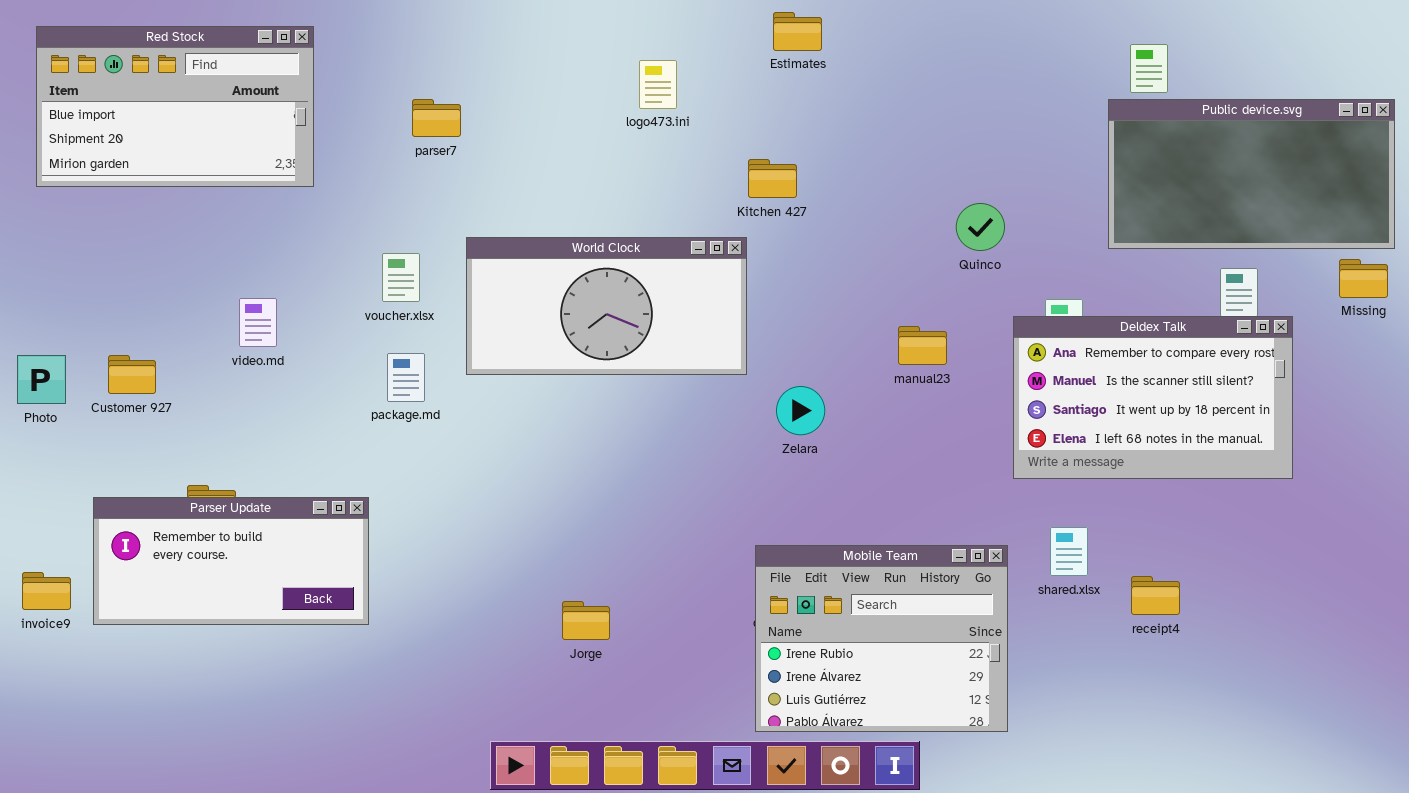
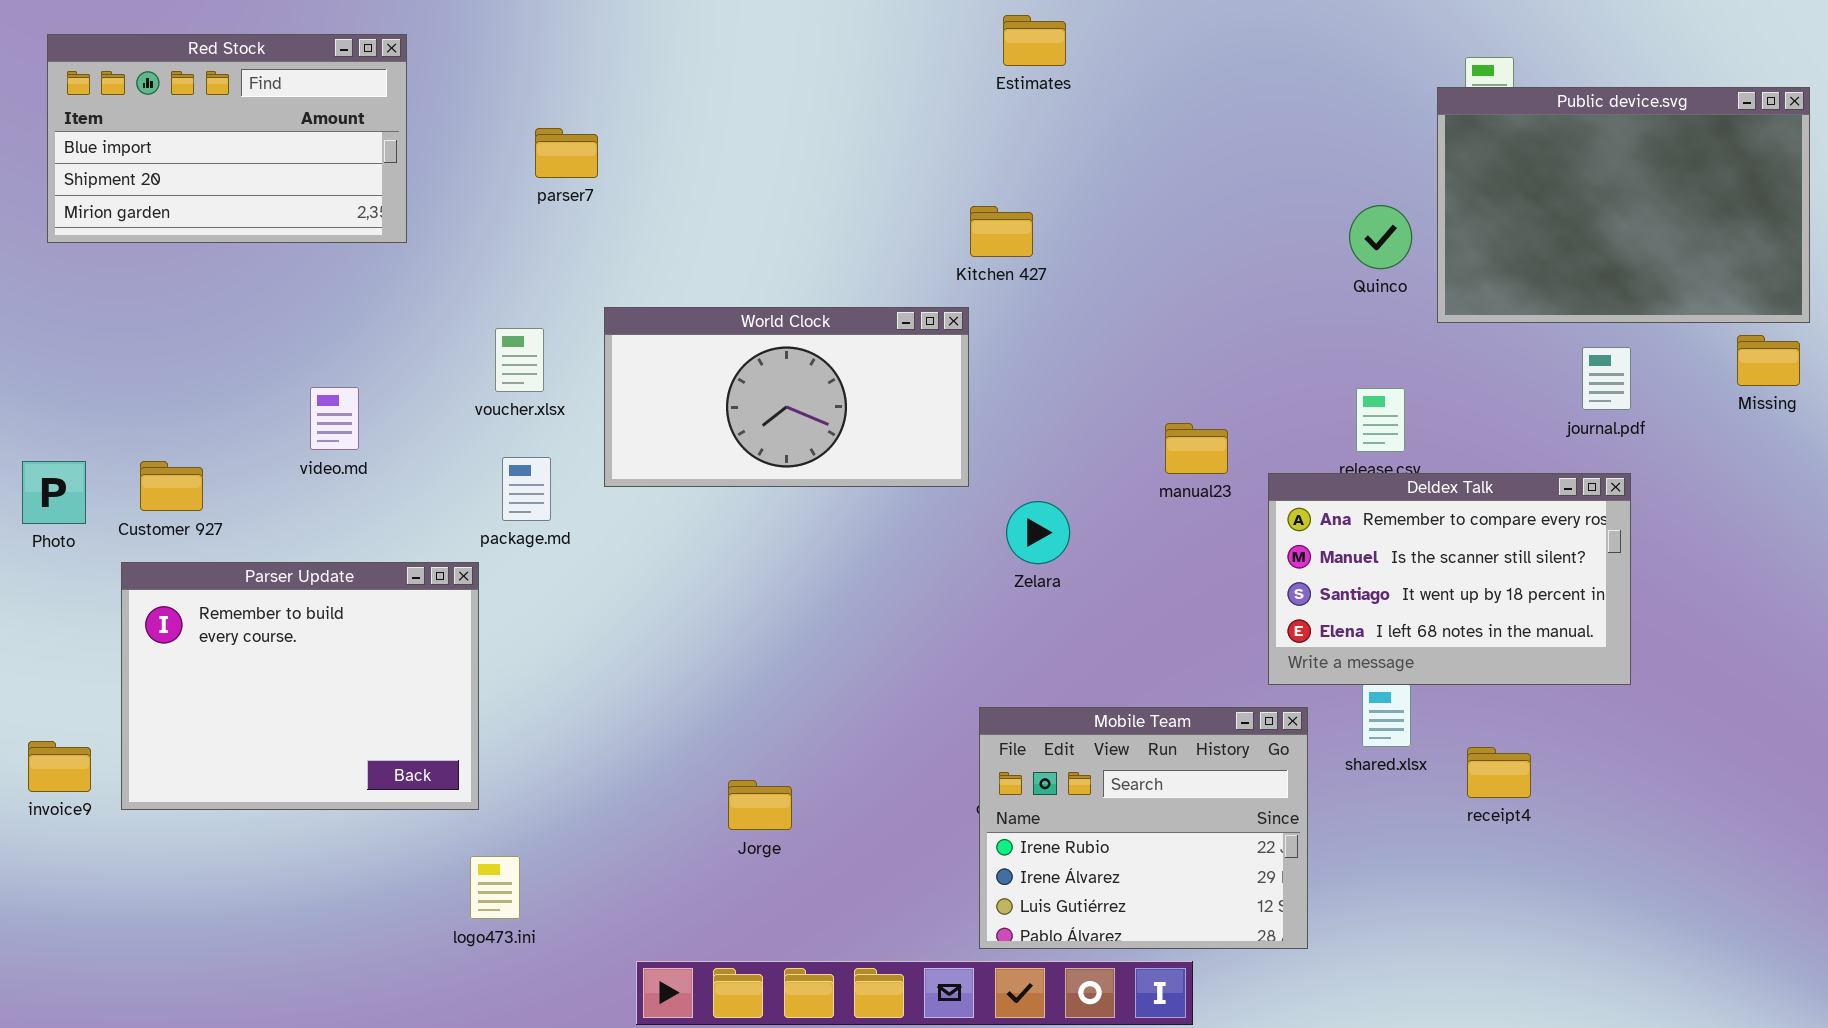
logo473.ini: [639,60,677,109] -> [470,856,520,919], moved
Public device.svg: [1108,99,1395,249] -> [1437,87,1810,323], resized
Quinco: [956,203,1005,251] -> [1349,205,1412,269], moved
Deldex Talk: [1013,316,1293,479] -> [1268,473,1631,685], moved
Parser Update: [93,497,369,625] -> [121,562,479,810], resized

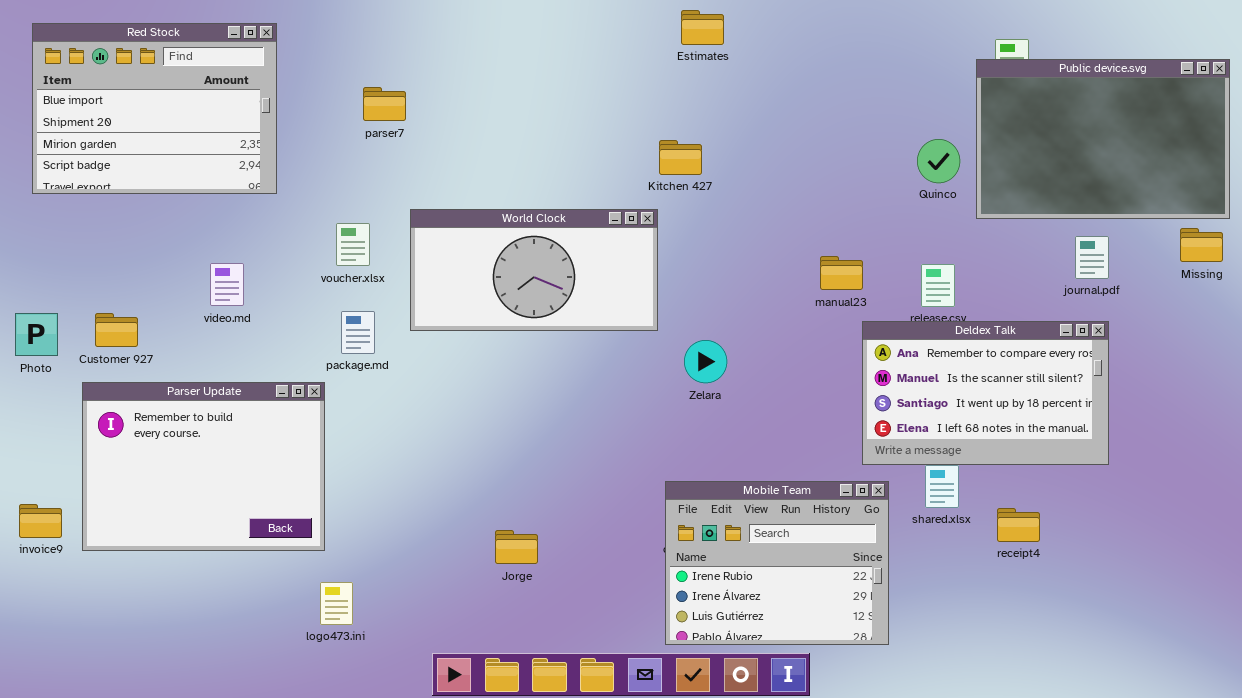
Red Stock: [47,34,407,243] -> [32,23,277,194], resized
manual23: [1165,423,1228,474] -> [820,256,863,290], moved

